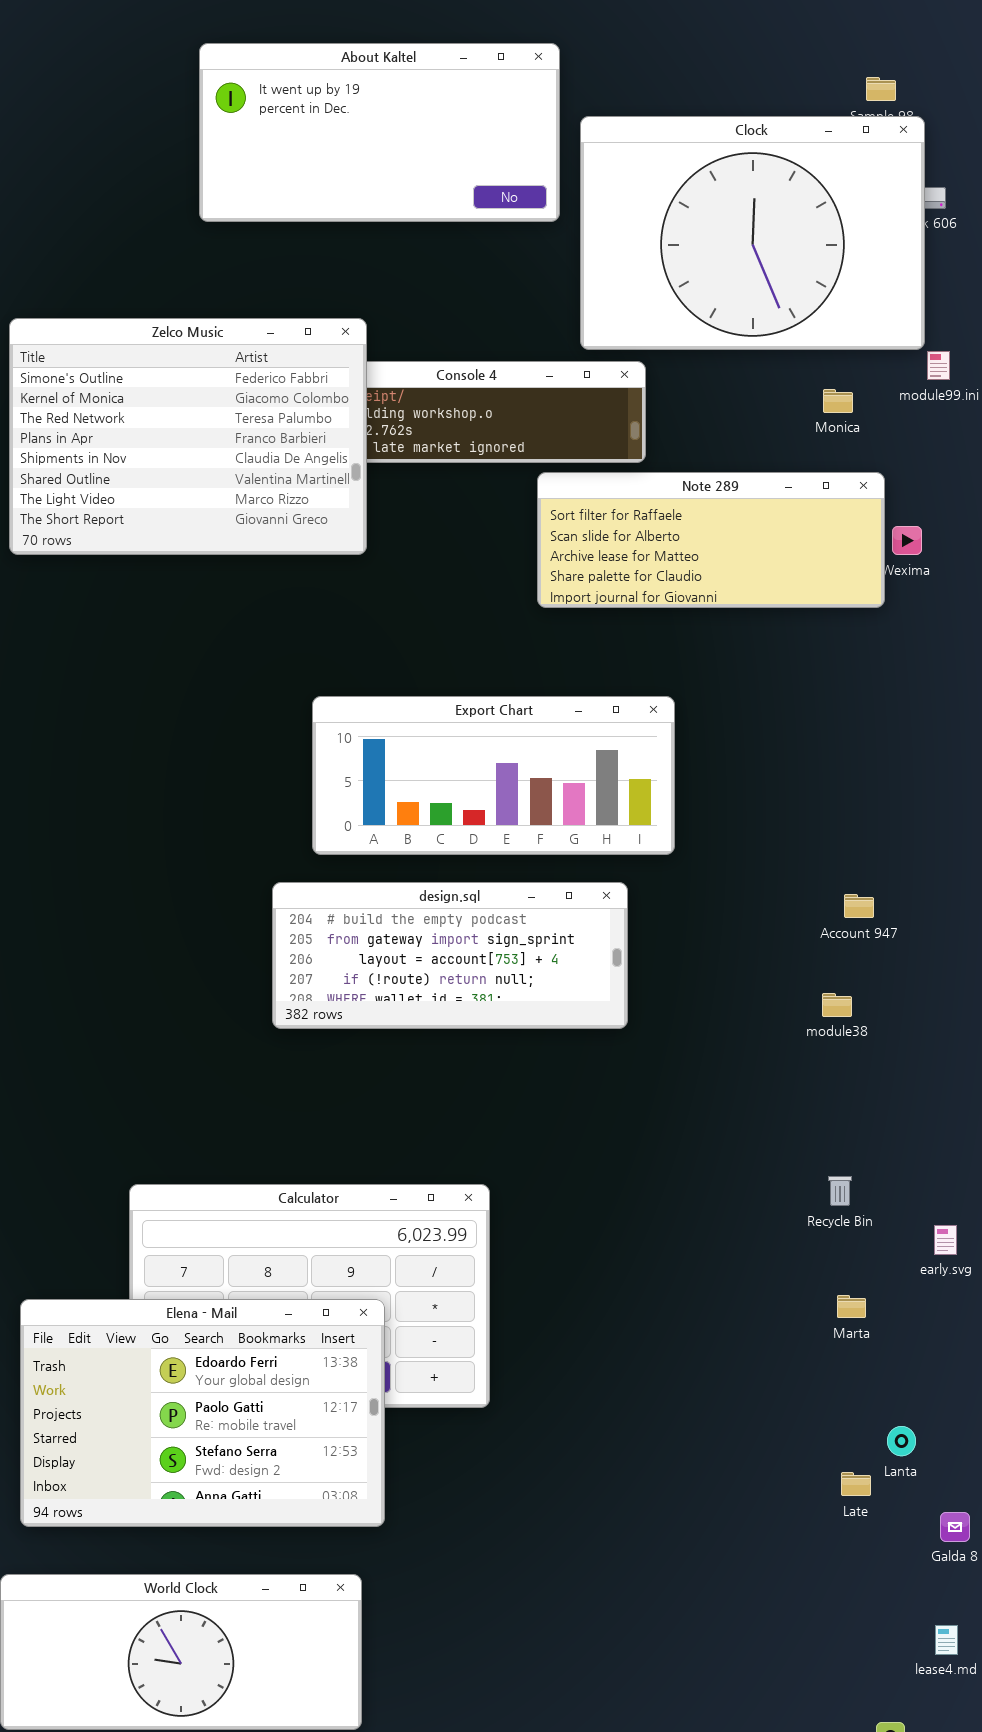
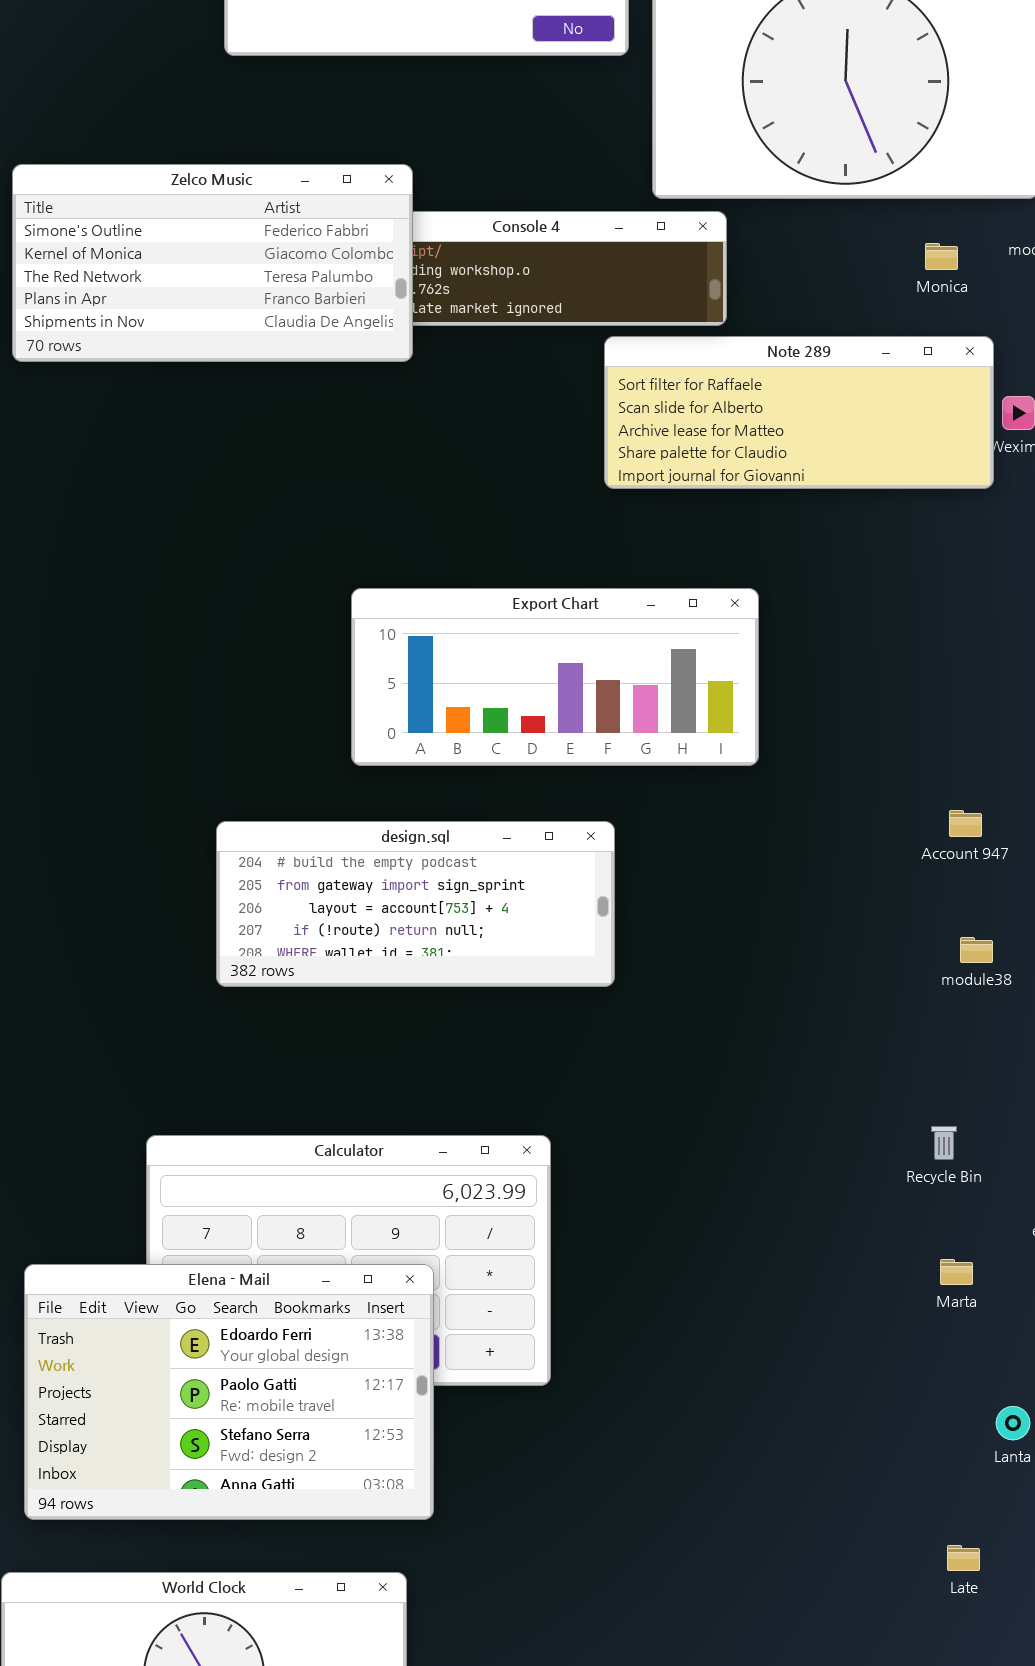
Zelco Music: [9,318,367,555] -> [12,164,413,362], resized
design.sql: [272,882,628,1029] -> [216,821,615,987], moved
module38: [822,993,852,1017] -> [960,937,993,963], moved
Late: [841,1472,871,1496] -> [947,1545,980,1571], moved

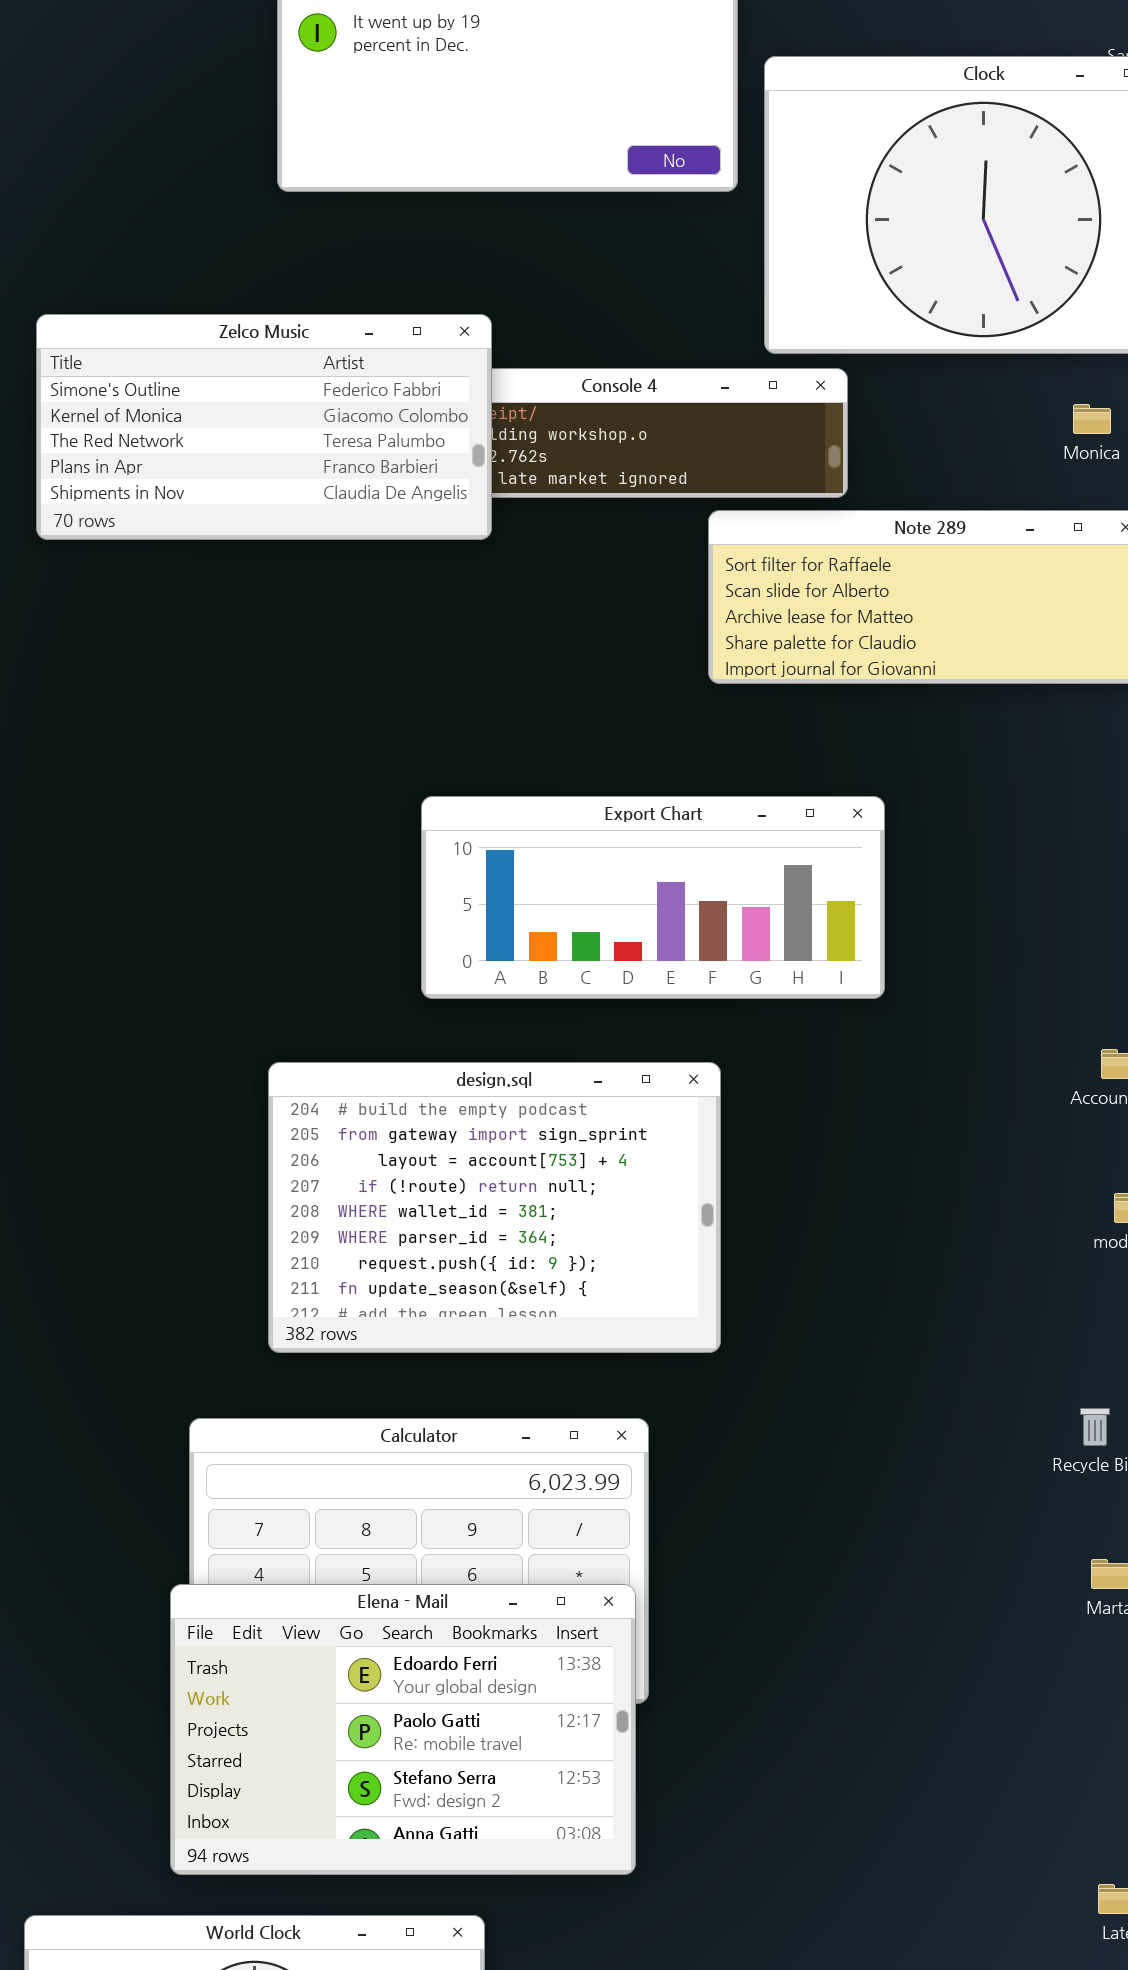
design.sql: [216,821,615,987] -> [268,1062,721,1353], resized
Elena - Mail: [24,1264,434,1520] -> [170,1584,636,1875], moved

